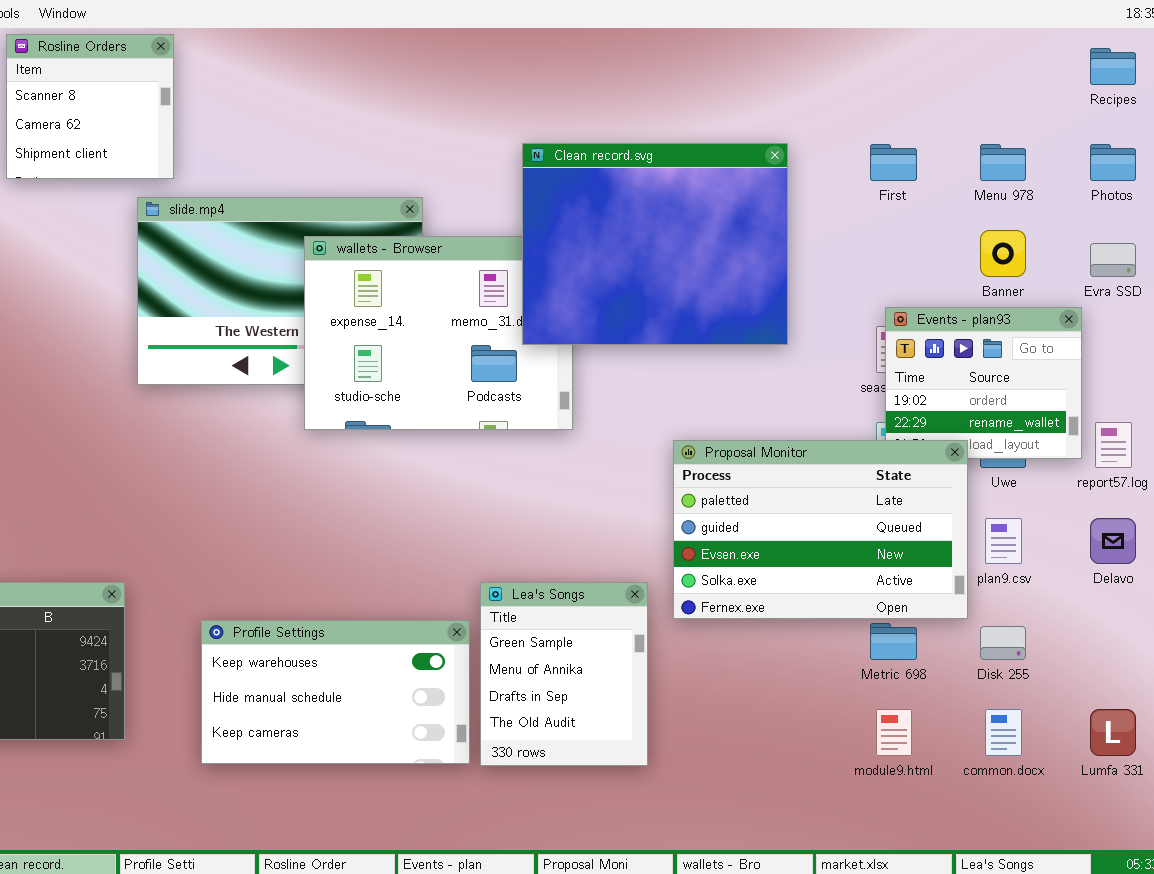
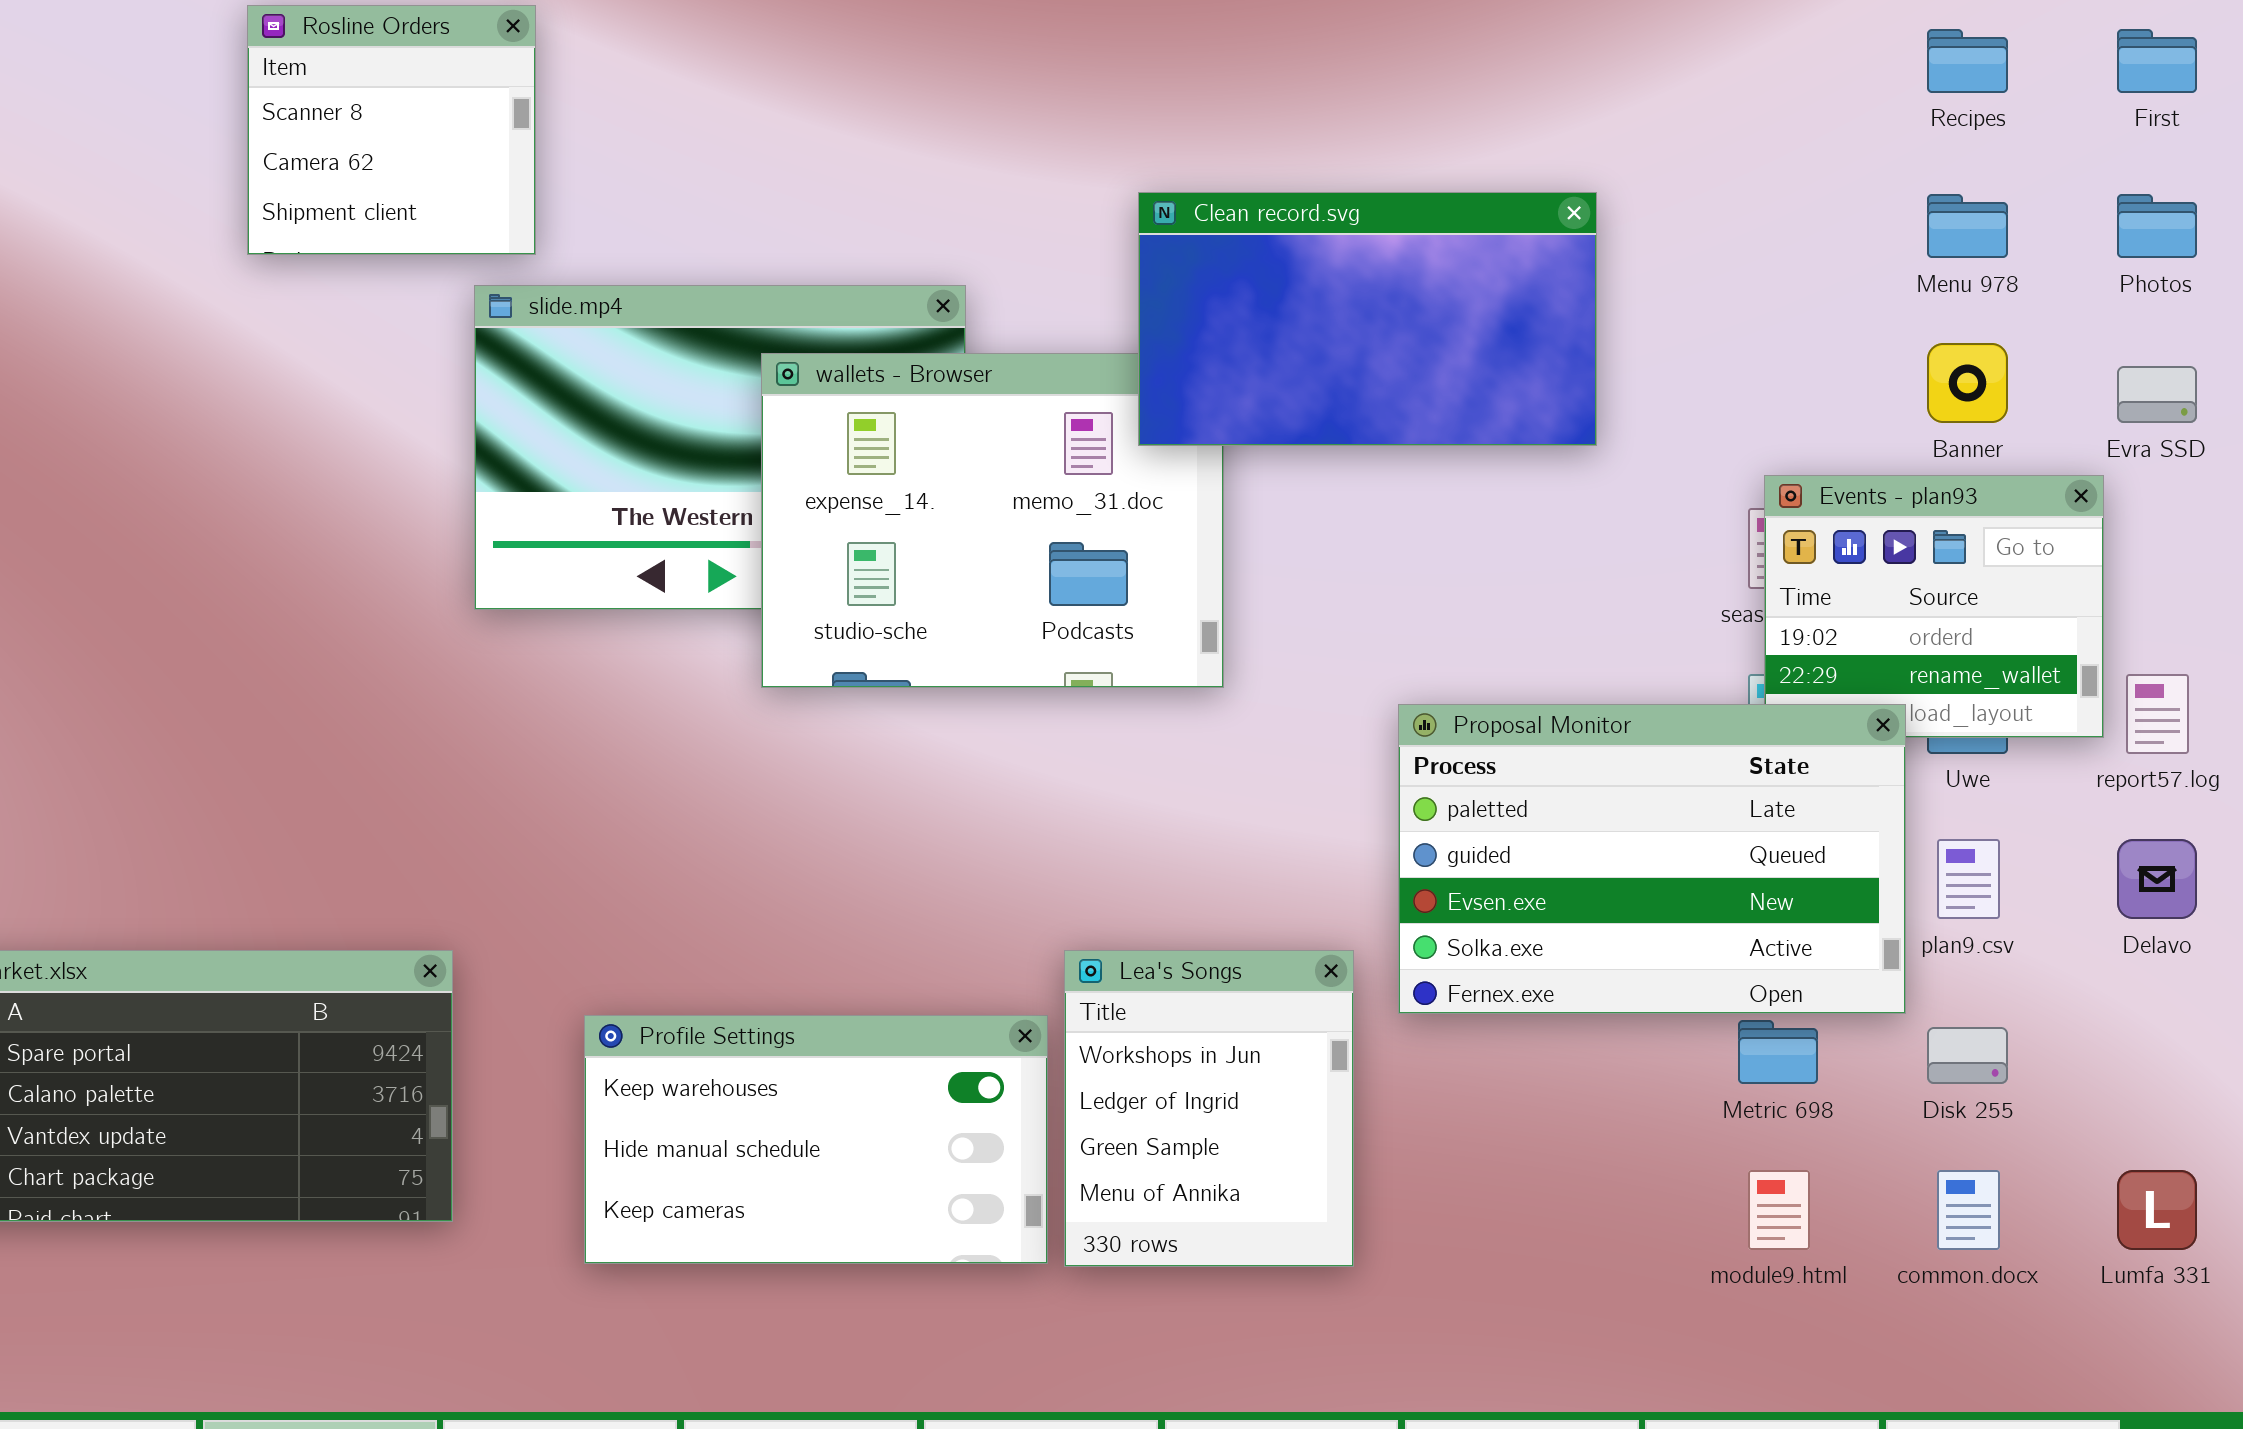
Recipes: [1090,48,1136,85] -> [1927,29,2008,93], moved
Clean record.svg: [522,143,788,345] -> [1138,192,1597,446], resized
First: [870,144,917,181] -> [2117,29,2197,93], moved
Lea's Songs: [480,582,648,766] -> [1064,950,1354,1267], scrolled up 2 rows

